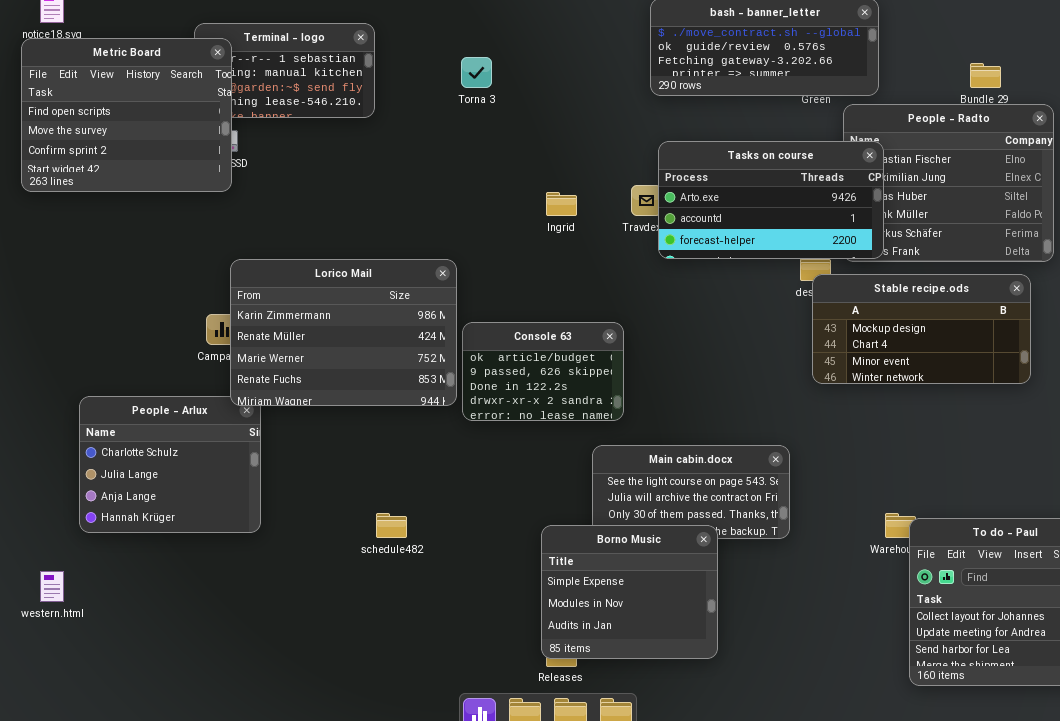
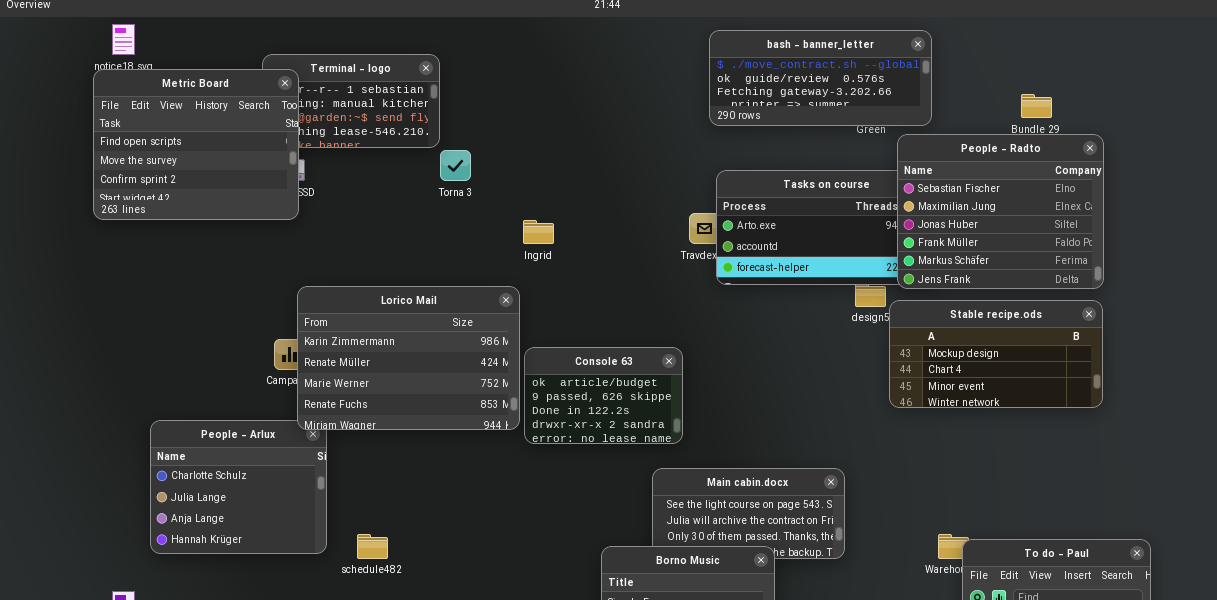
Torna 3: [461,57,492,88] -> [440,150,471,181], moved
People - Radto: [843,104,1054,262] -> [897,134,1104,289], raised
Ingrid: [546,192,577,216] -> [523,220,554,244], moved
Stable recipe.ods: [812,274,1031,384] -> [889,300,1103,408], moved
schedule482: [376,513,407,538] -> [357,534,388,559], moved

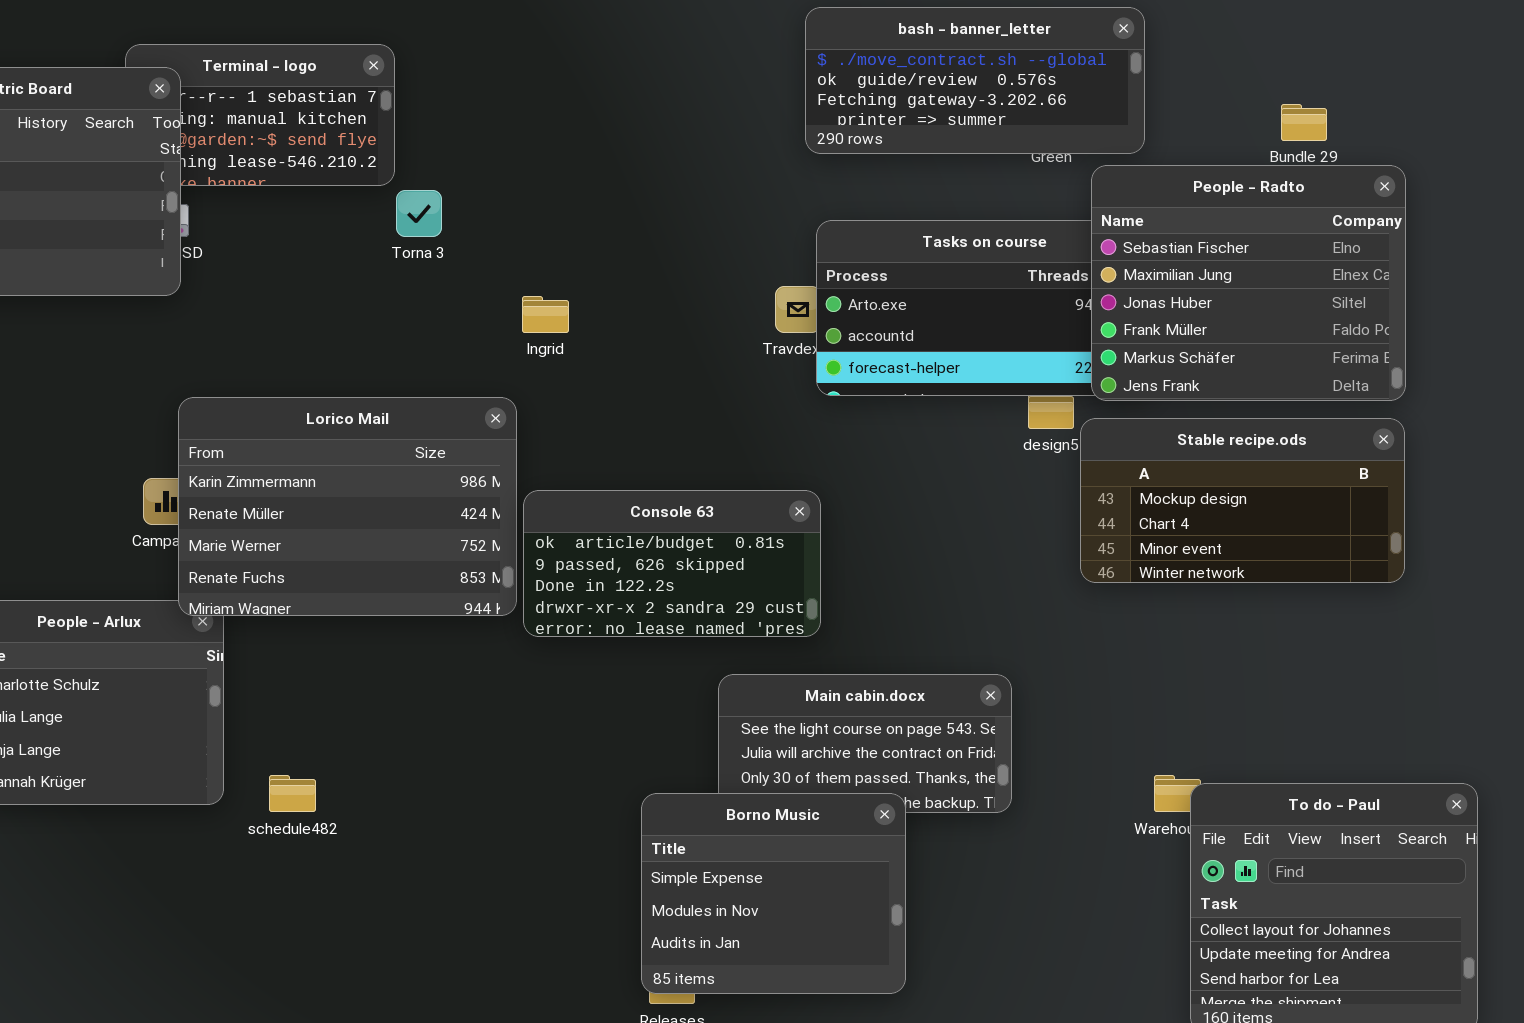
Console 63: [524,347,683,444] -> [523,490,821,637], resized

